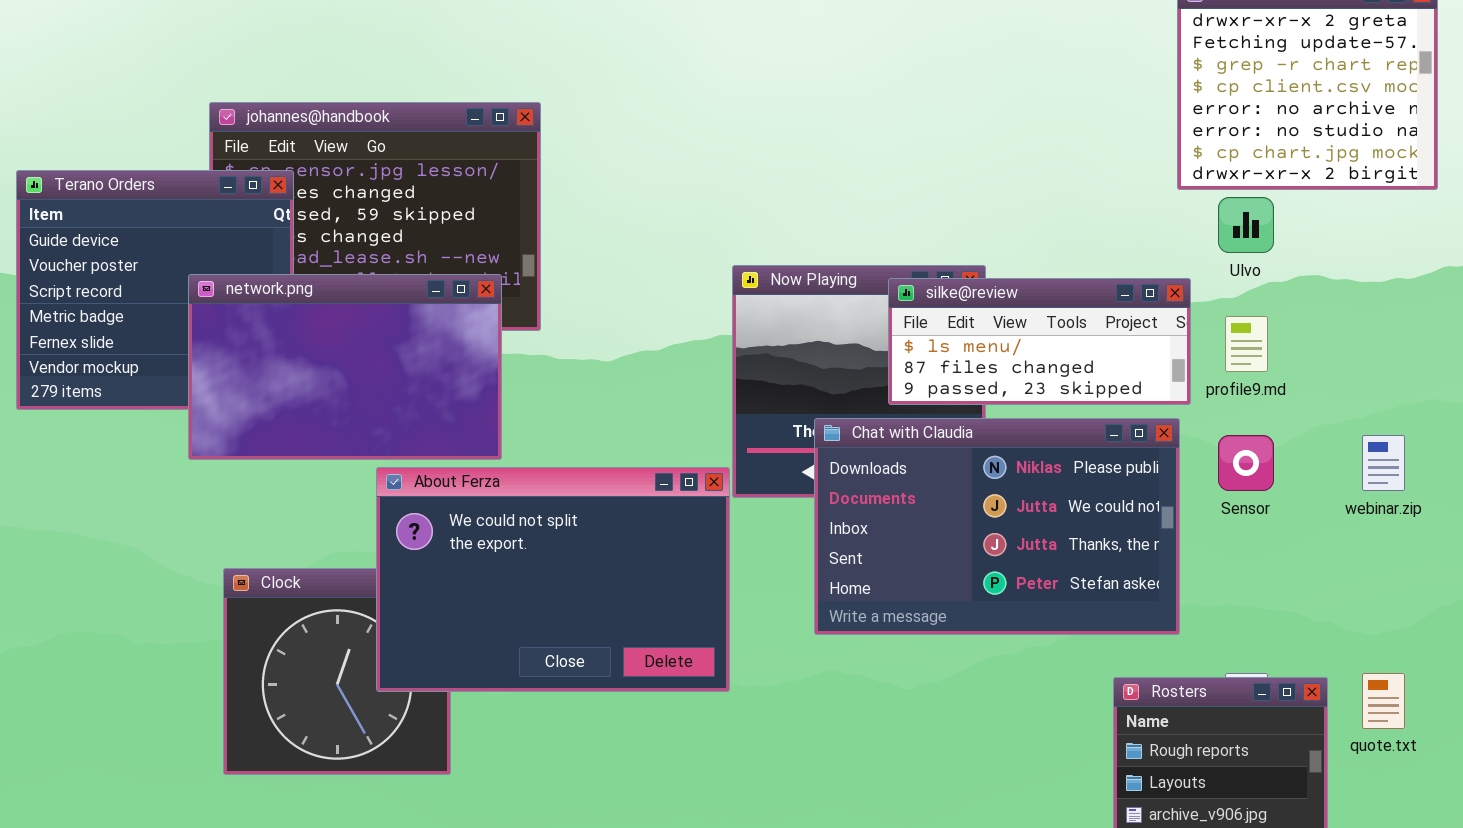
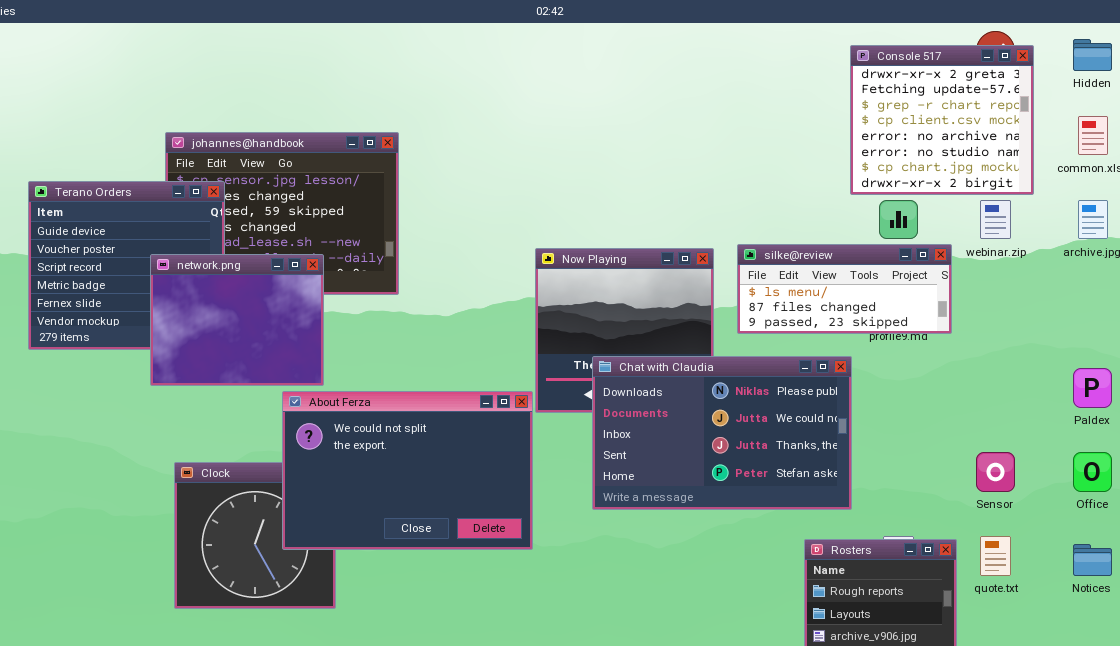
network.png: [188,274,502,460] -> [150,254,324,386], resized
silke@review: [888,278,1191,405] -> [737,244,952,334], moved
Sensor: [1218,435,1274,491] -> [976,452,1015,492], moved
webinar.zip: [1362,435,1405,491] -> [980,200,1011,239], moved

